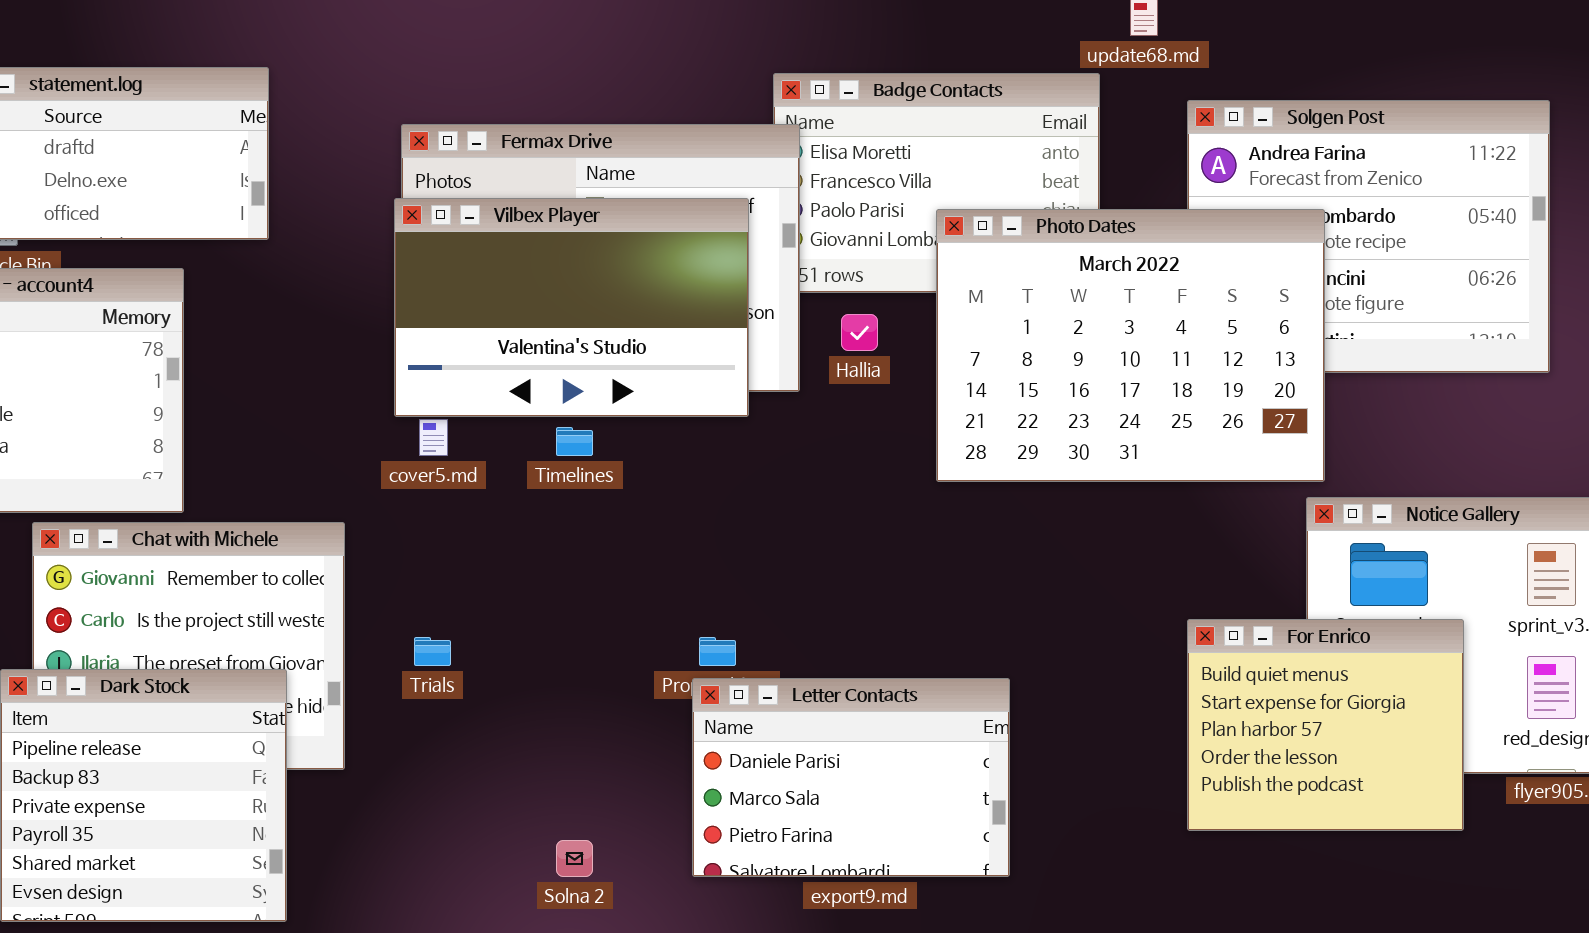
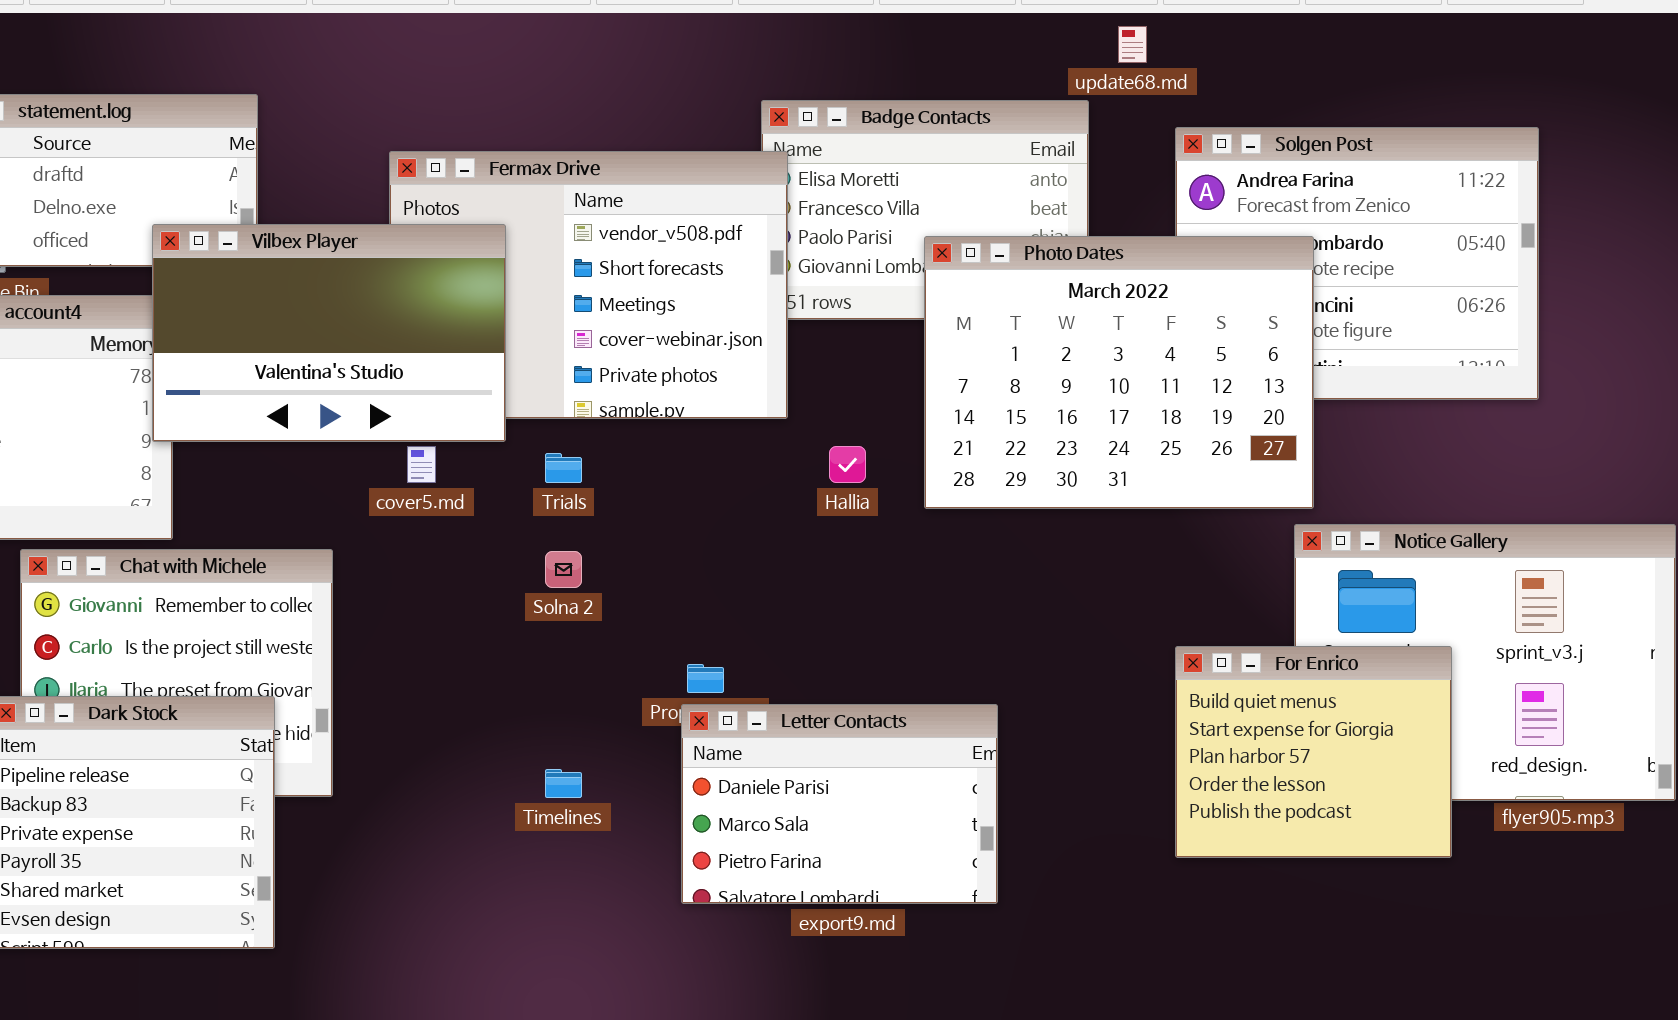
Vilbex Player: [394,198,749,417] -> [152,224,506,442], moved
Hallia: [841,314,878,351] -> [829,446,866,483], moved
Timelines: [556,427,593,456] -> [545,769,582,798], moved
Trials: [414,637,451,666] -> [545,453,582,483], moved
Solna 2: [556,840,593,877] -> [545,551,582,588], moved

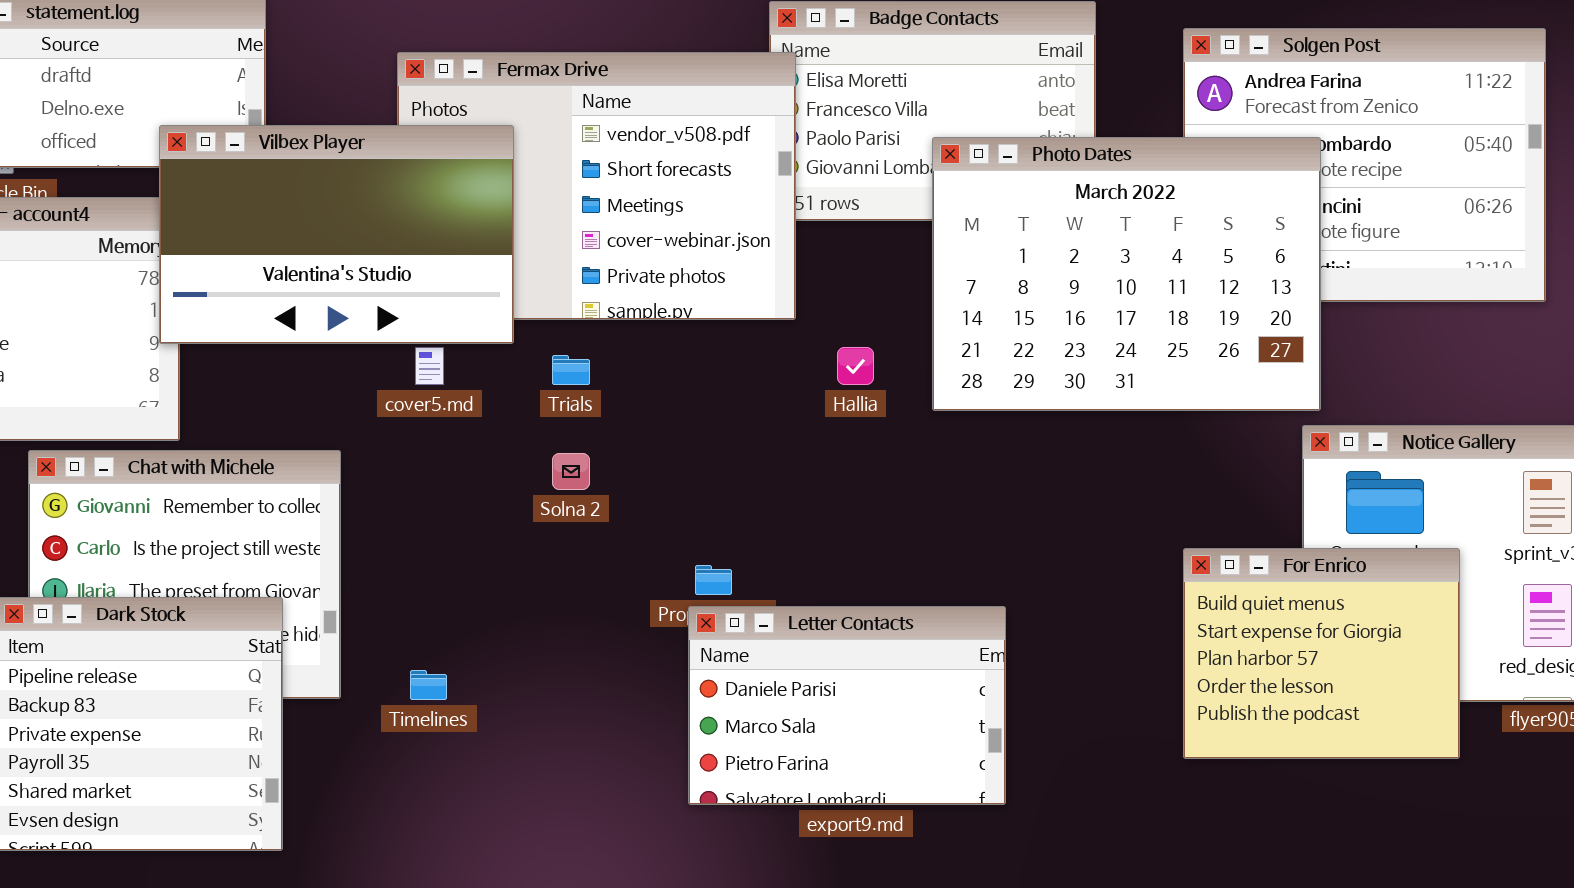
Timelines: [545,769,582,798] -> [410,670,447,700], moved

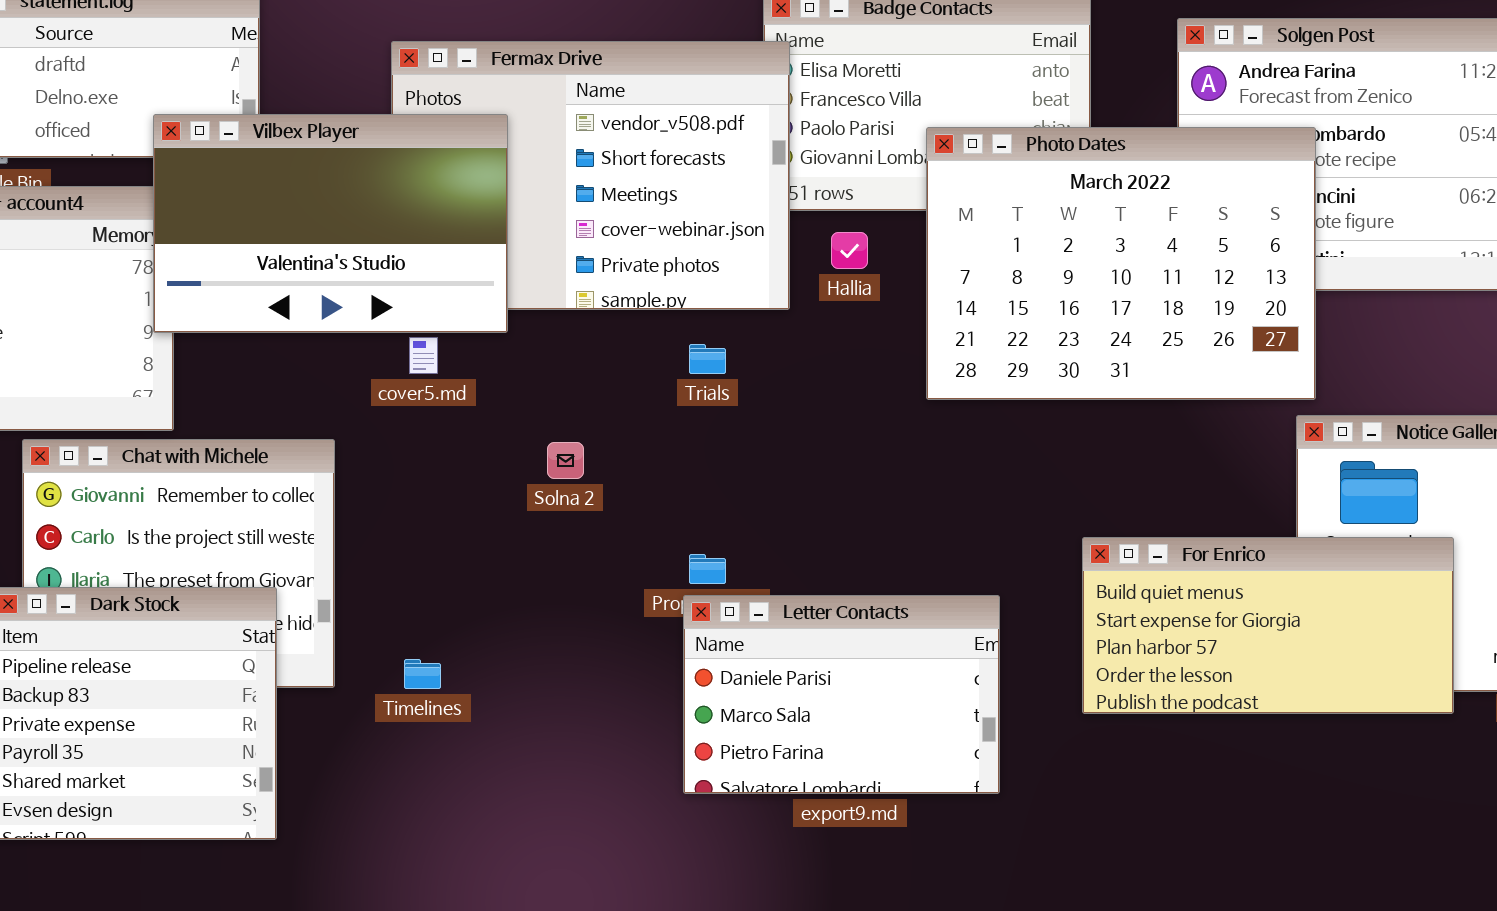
Hallia: [837,347,874,385] -> [831,232,868,269], moved
Trials: [552,355,590,385] -> [689,344,726,374], moved
For Enrico: [1183,548,1460,759] -> [1082,537,1454,714], resized

